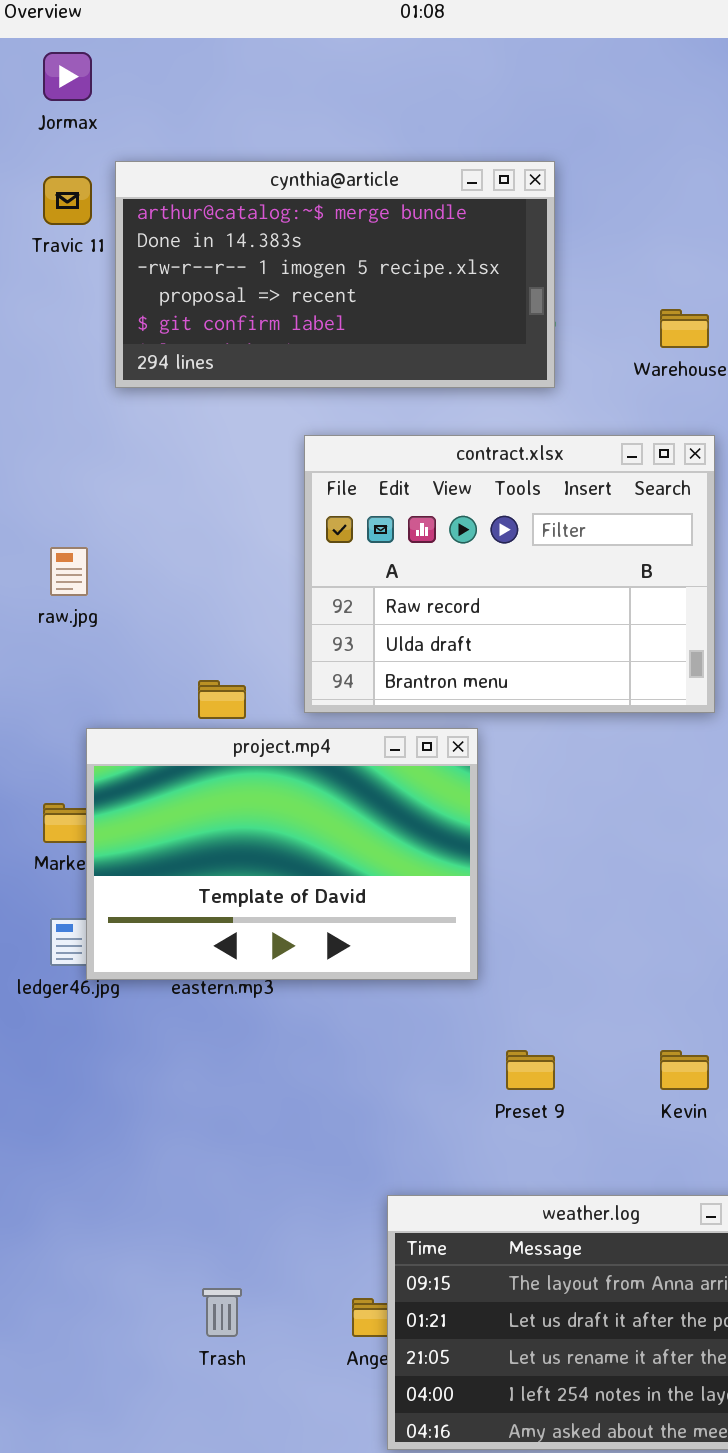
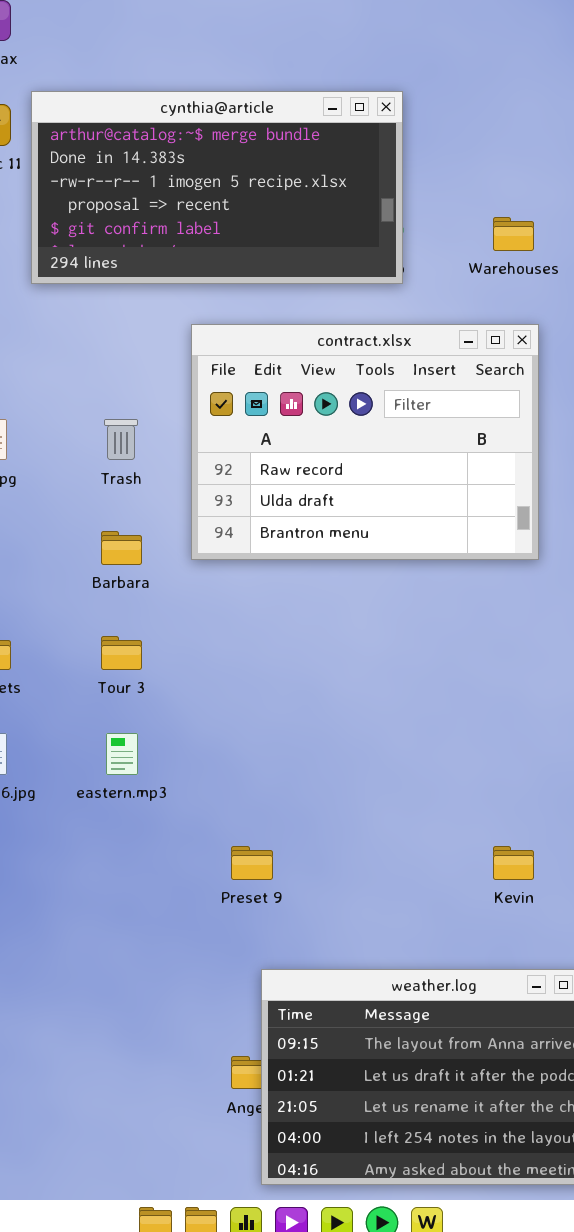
project.mp4: [86,728,478,980] -> none, closed
Preset 9: [506,1050,555,1090] -> [231,846,273,880], moved
Trash: [202,1288,242,1337] -> [104,419,138,460], moved

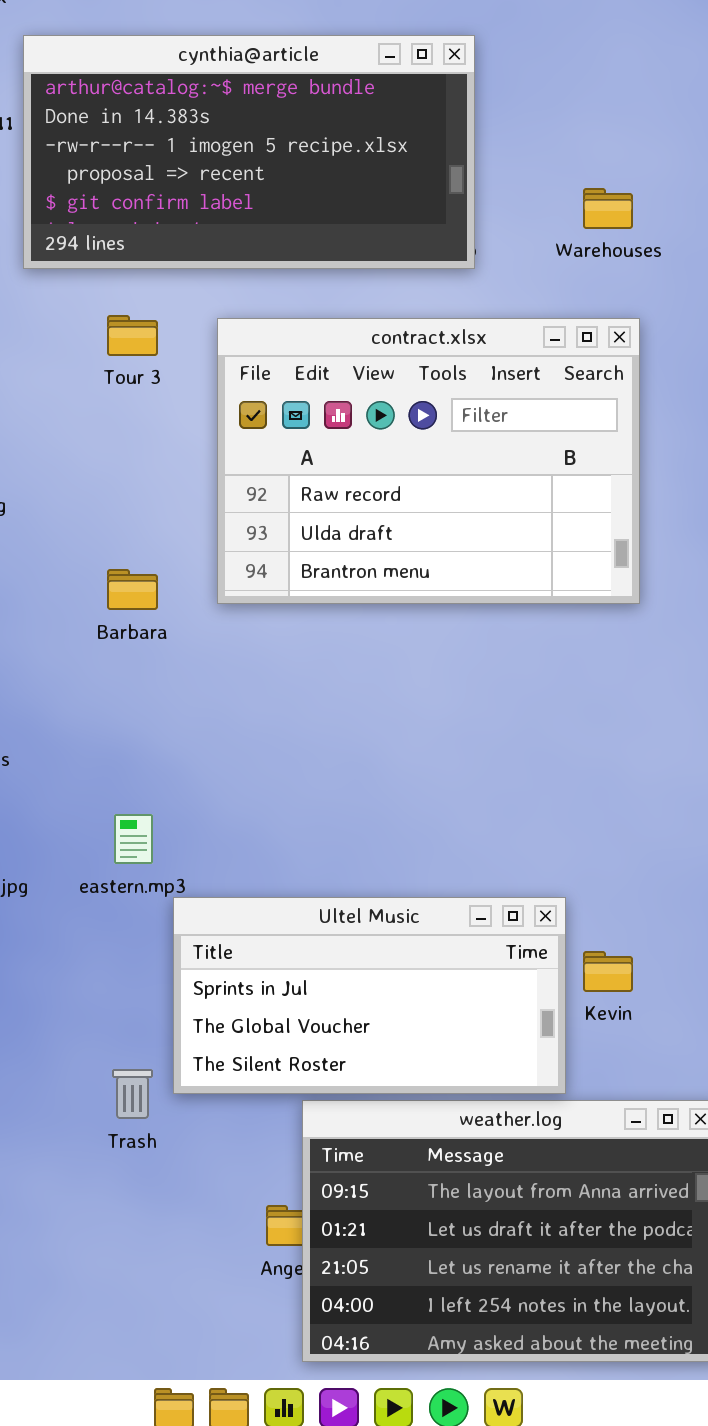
Trash: [104,419,138,460] -> [112,1069,153,1119], moved
Tour 3: [101,636,142,670] -> [107,315,158,356], moved
Ultel Music: none -> [173,897,566,1094], opened

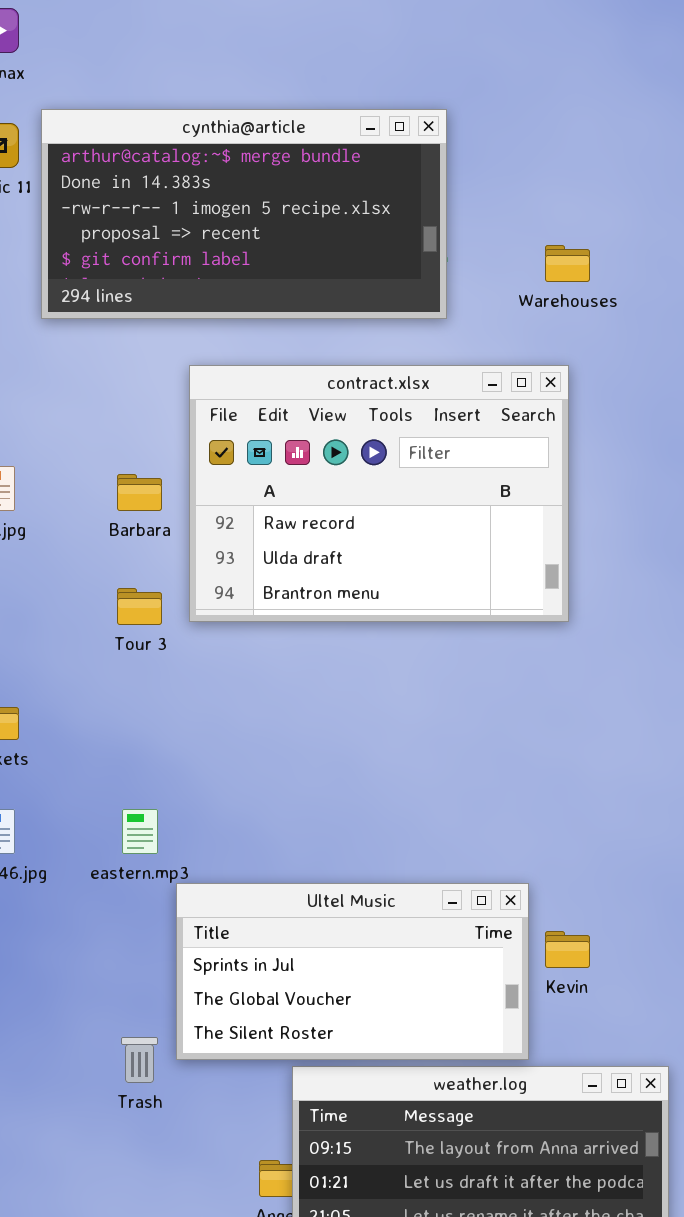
Tour 3: [107,315,158,356] -> [117,588,162,625], moved
contract.xlsx: [217,318,640,604] -> [189,365,569,622], moved
Barbara: [107,569,158,610] -> [117,474,162,511], moved

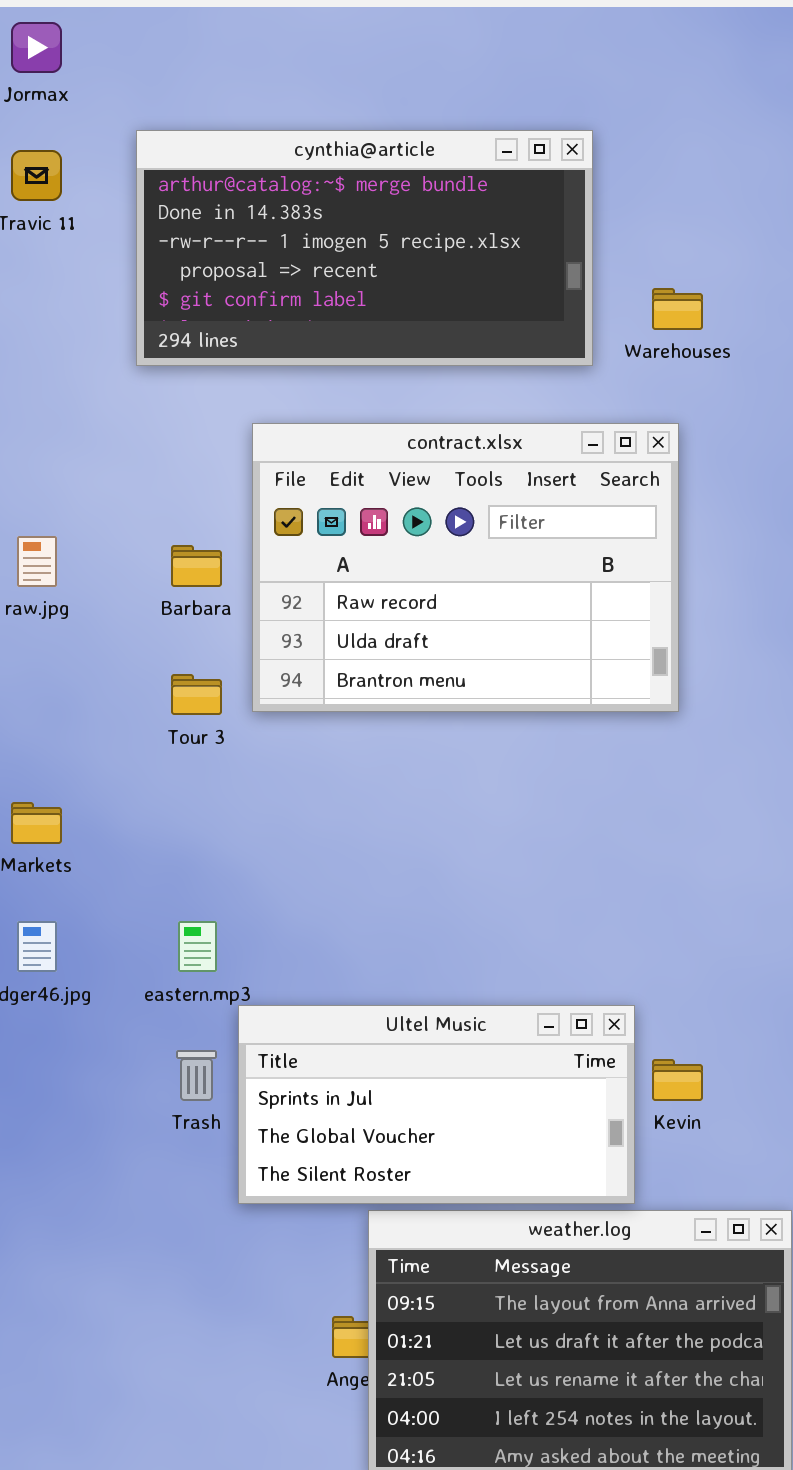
cynthia@article: [41,109,447,319] -> [136,130,593,366], moved
Trash: [121,1037,158,1083] -> [176,1050,217,1101], moved

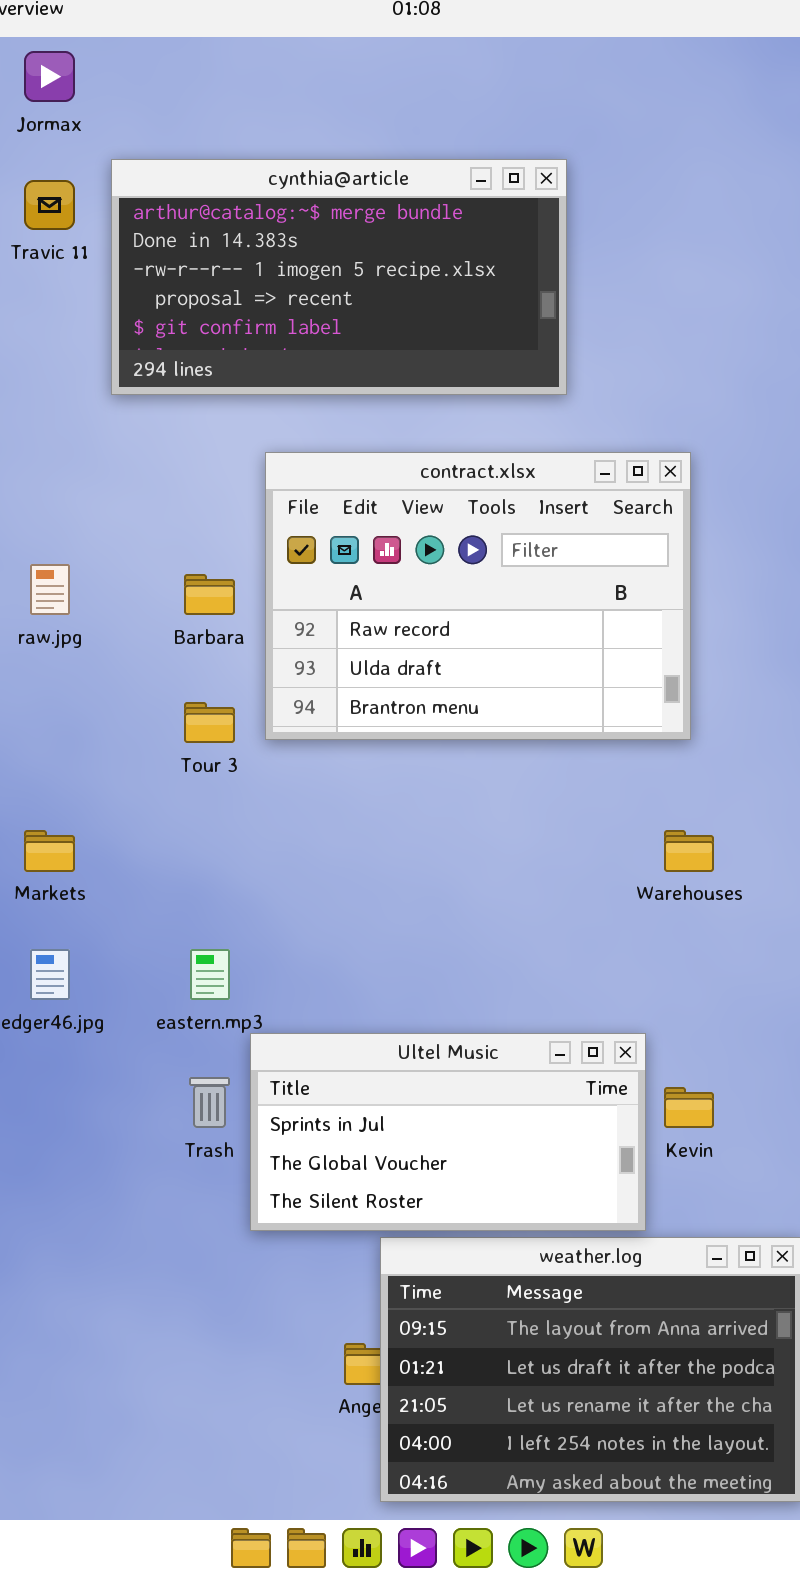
cynthia@article: [136,130,593,366] -> [111,159,567,395], moved
Warehouses: [652,288,703,330] -> [664,830,714,872], moved

